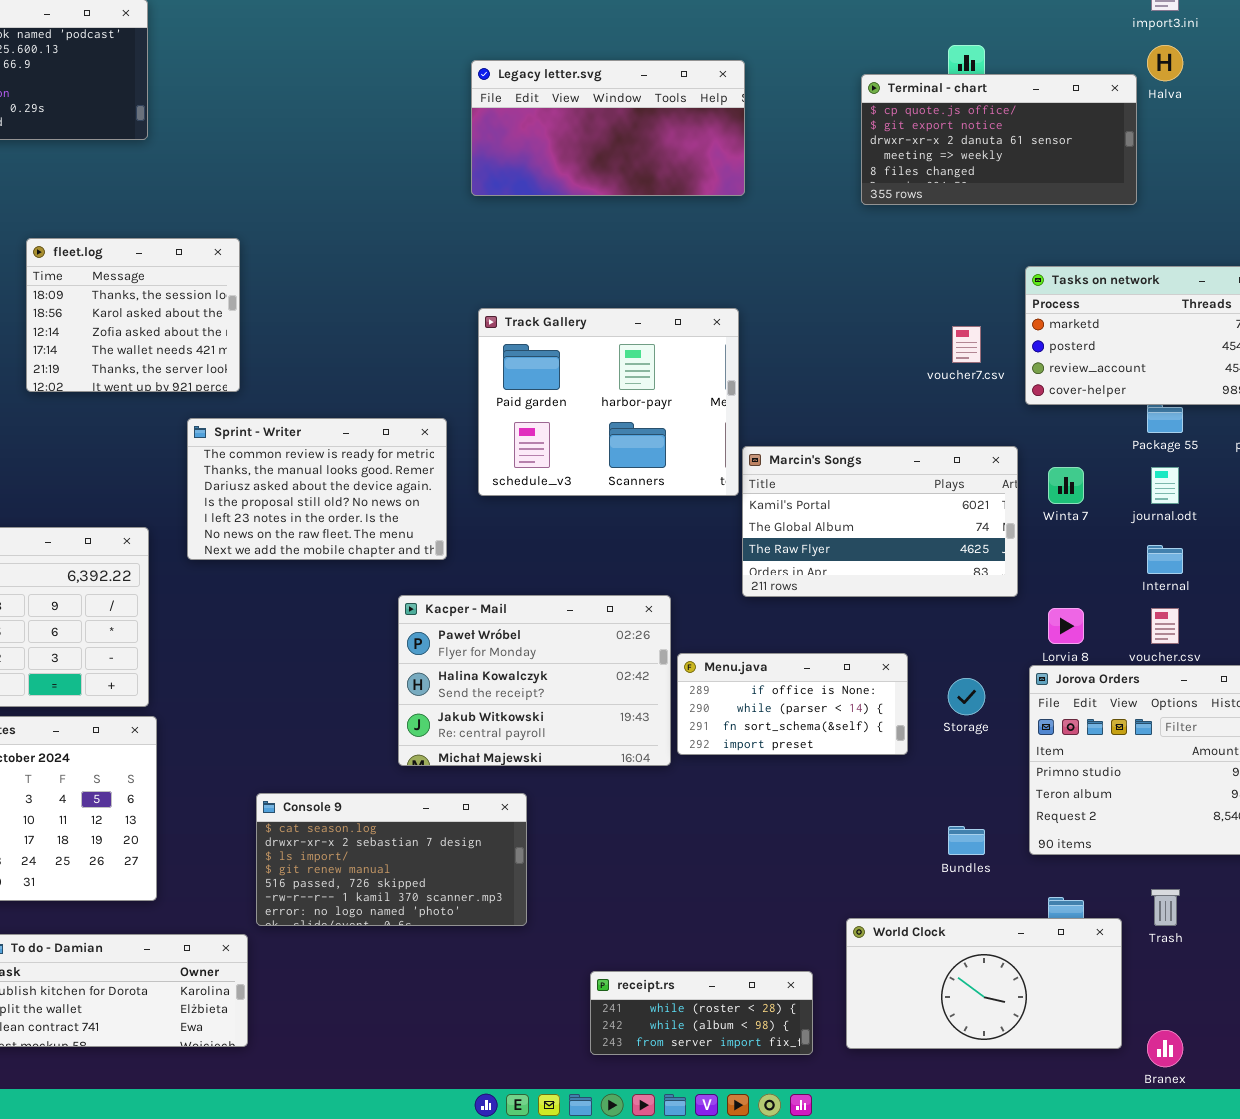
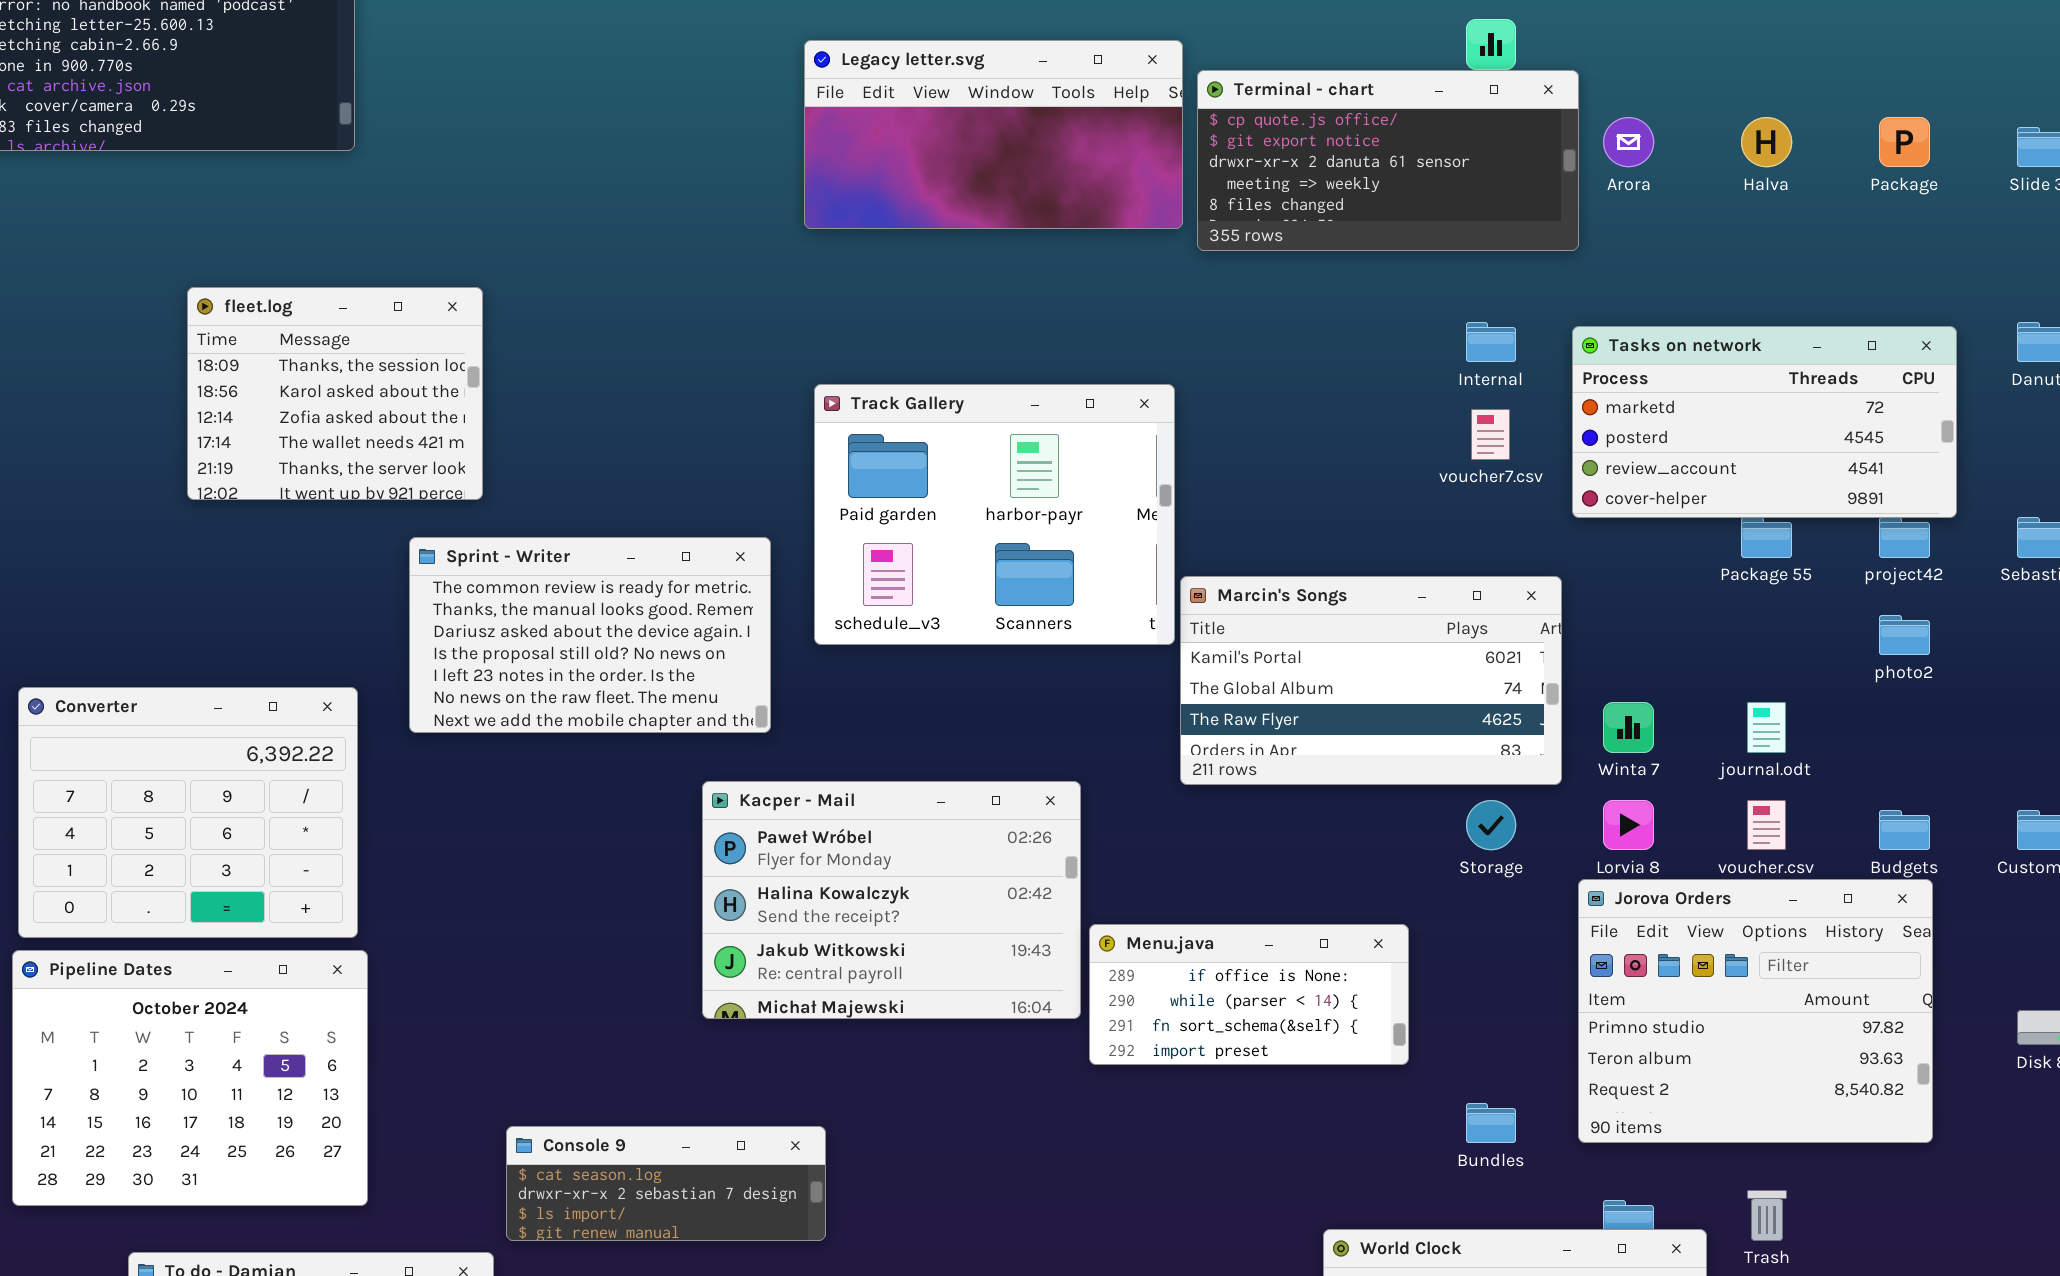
Halva: [1147,45,1183,81] -> [1741,117,1792,167], moved
Terminal - chart: [861,74,1137,205] -> [1197,70,1579,251], moved
Winta 7: [1048,467,1084,504] -> [1603,702,1654,753], moved
journal.odt: [1151,467,1179,504] -> [1747,702,1786,753], moved
Internal: [1147,545,1183,574] -> [1466,322,1516,362], moved
Menu.java: [677,653,908,755] -> [1089,924,1409,1065], moved
Storage: [948,678,985,715] -> [1466,800,1516,850], moved
Console 9: [256,793,527,926] -> [506,1126,826,1241], resized

